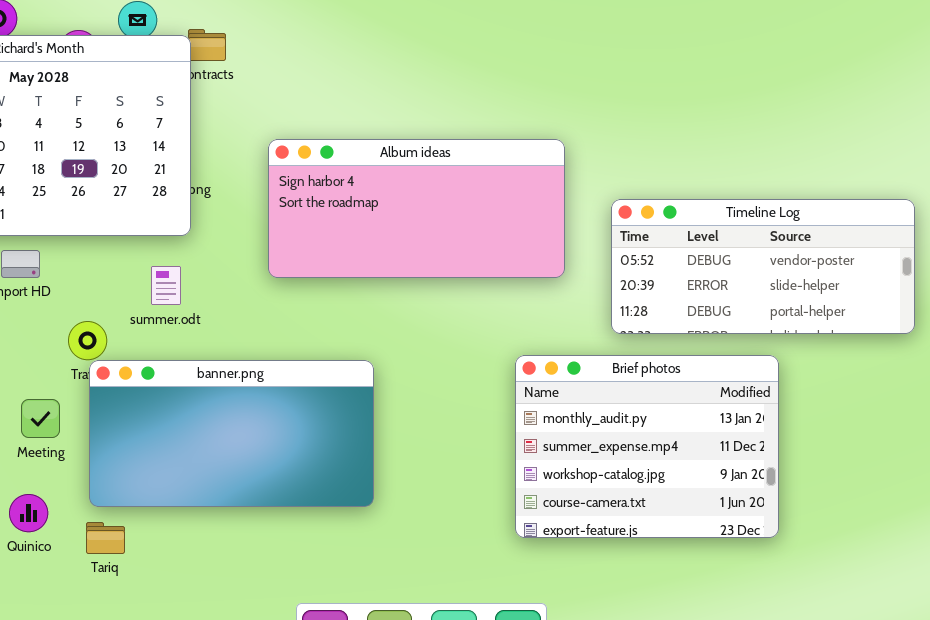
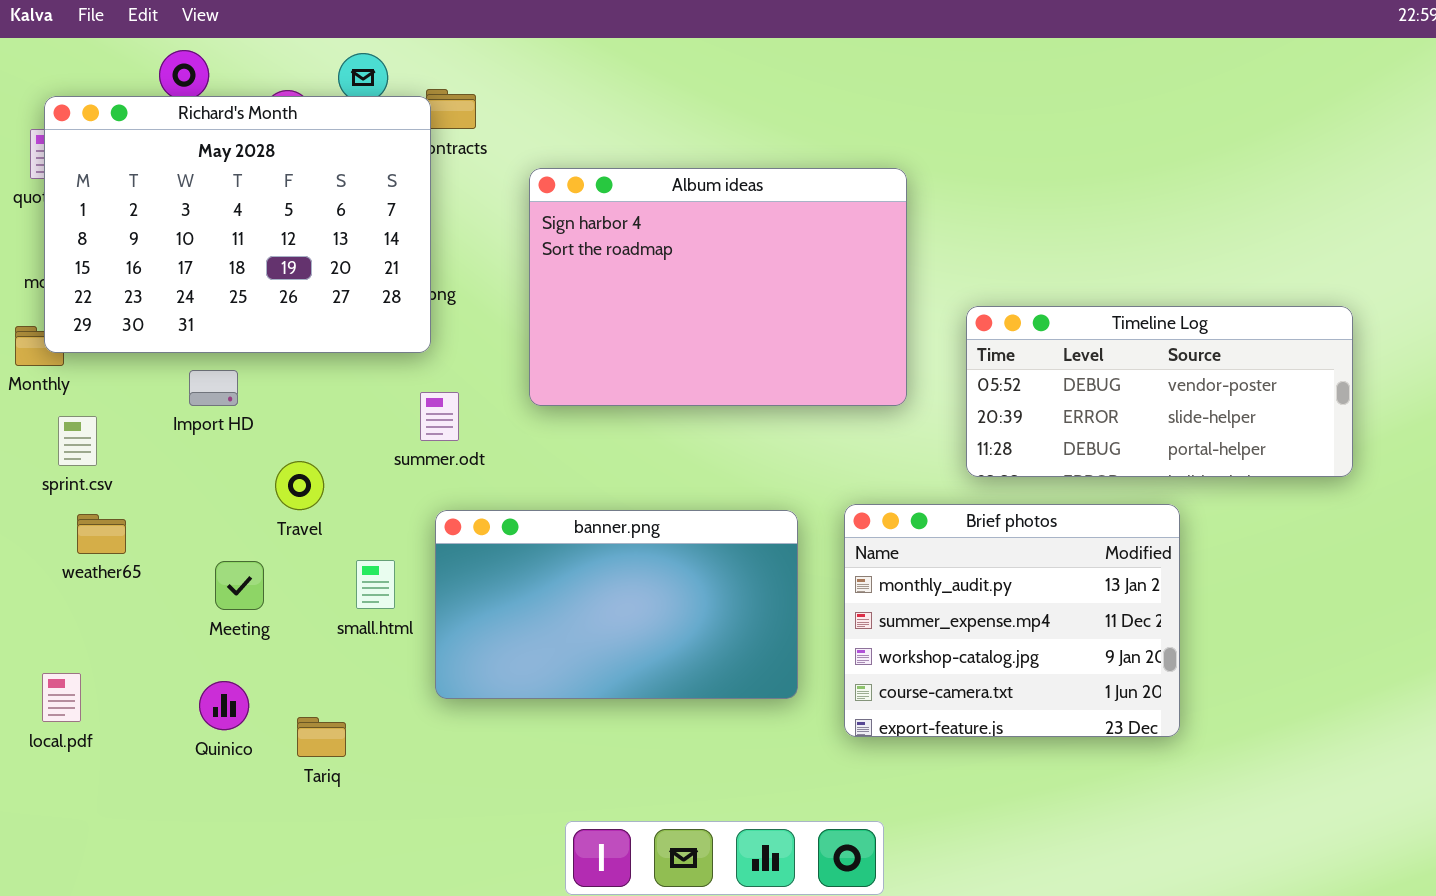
Album ideas: [268,139,565,278] -> [529,168,907,406], resized
summer.odt: [151,266,181,305] -> [420,392,459,441], moved
banner.png: [89,360,374,507] -> [435,510,798,699], moved

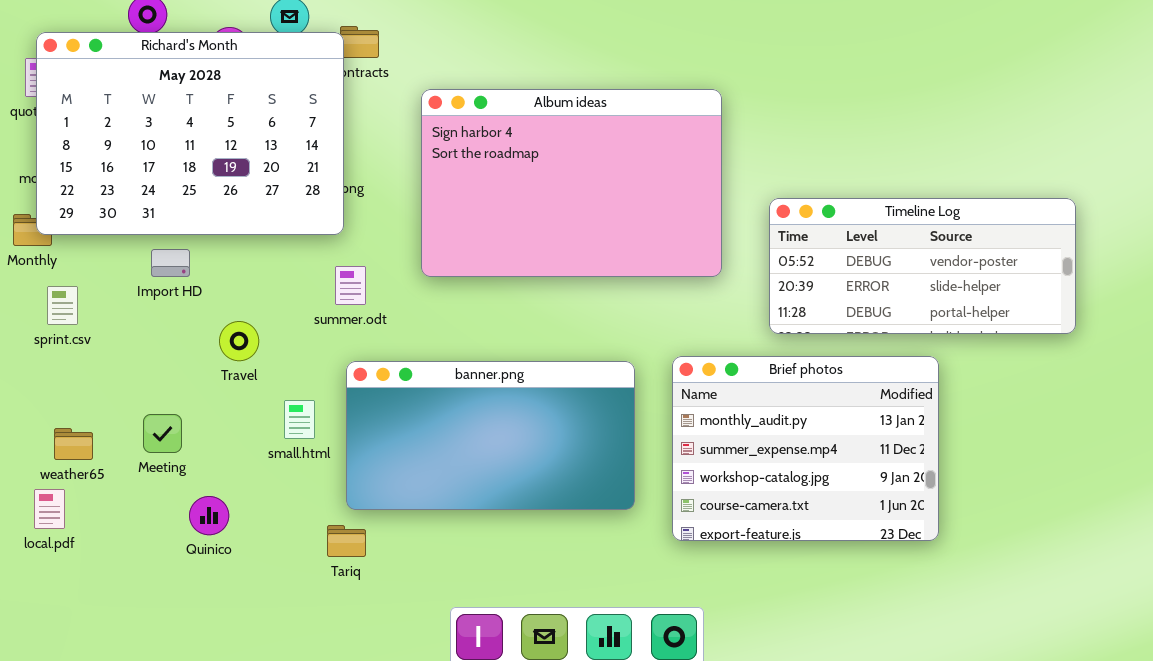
weather65: [77,514,126,554] -> [54,428,93,460], moved
Meeting: [215,561,264,610] -> [143,414,182,453], moved
Quinico: [199,681,249,730] -> [189,496,229,535], moved
Tariq: [297,717,346,757] -> [327,525,366,557], moved

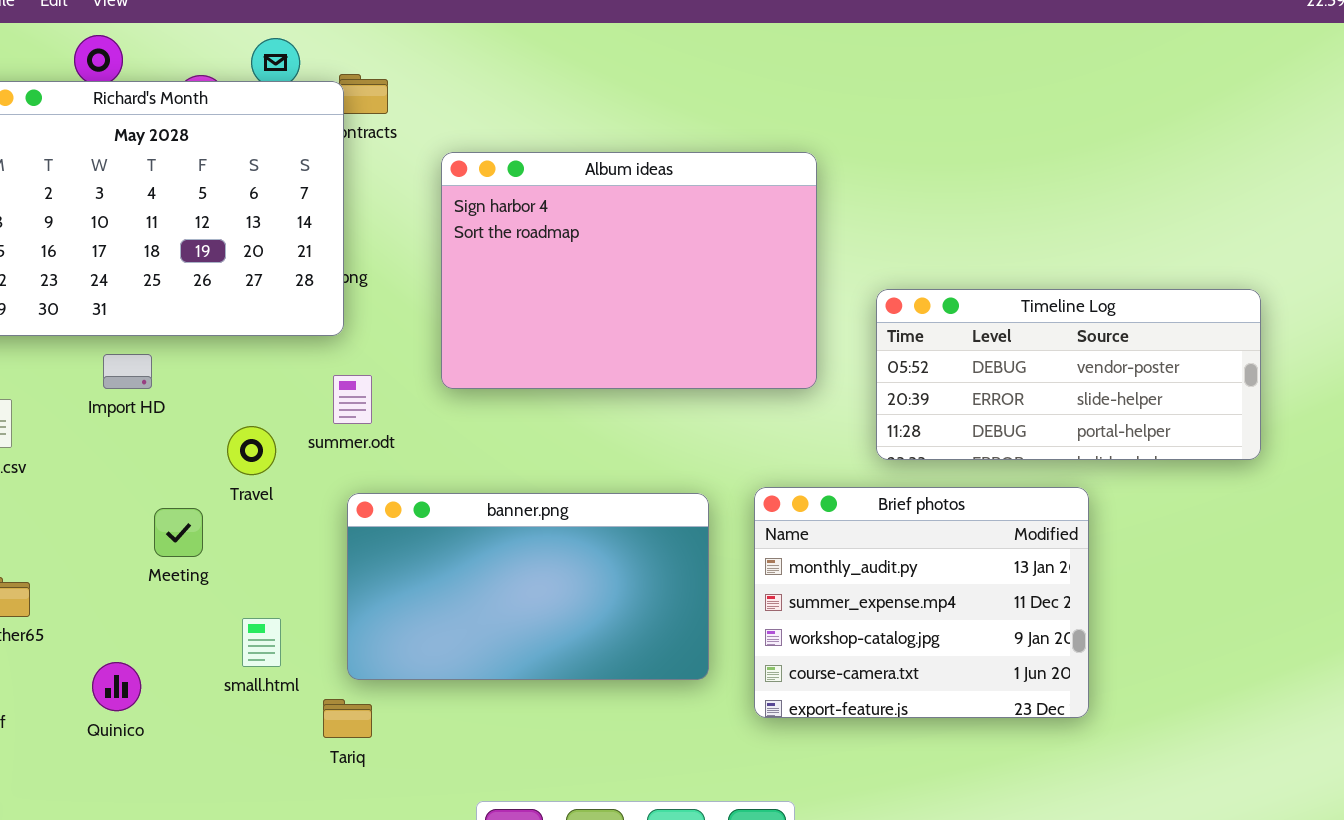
Travel: [219,321,259,361] -> [227,426,276,475], moved
small.html: [284,400,315,439] -> [242,618,281,667], moved
Meeting: [143,414,182,453] -> [154,508,203,557], moved
Quinico: [189,496,229,535] -> [92,662,141,711], moved

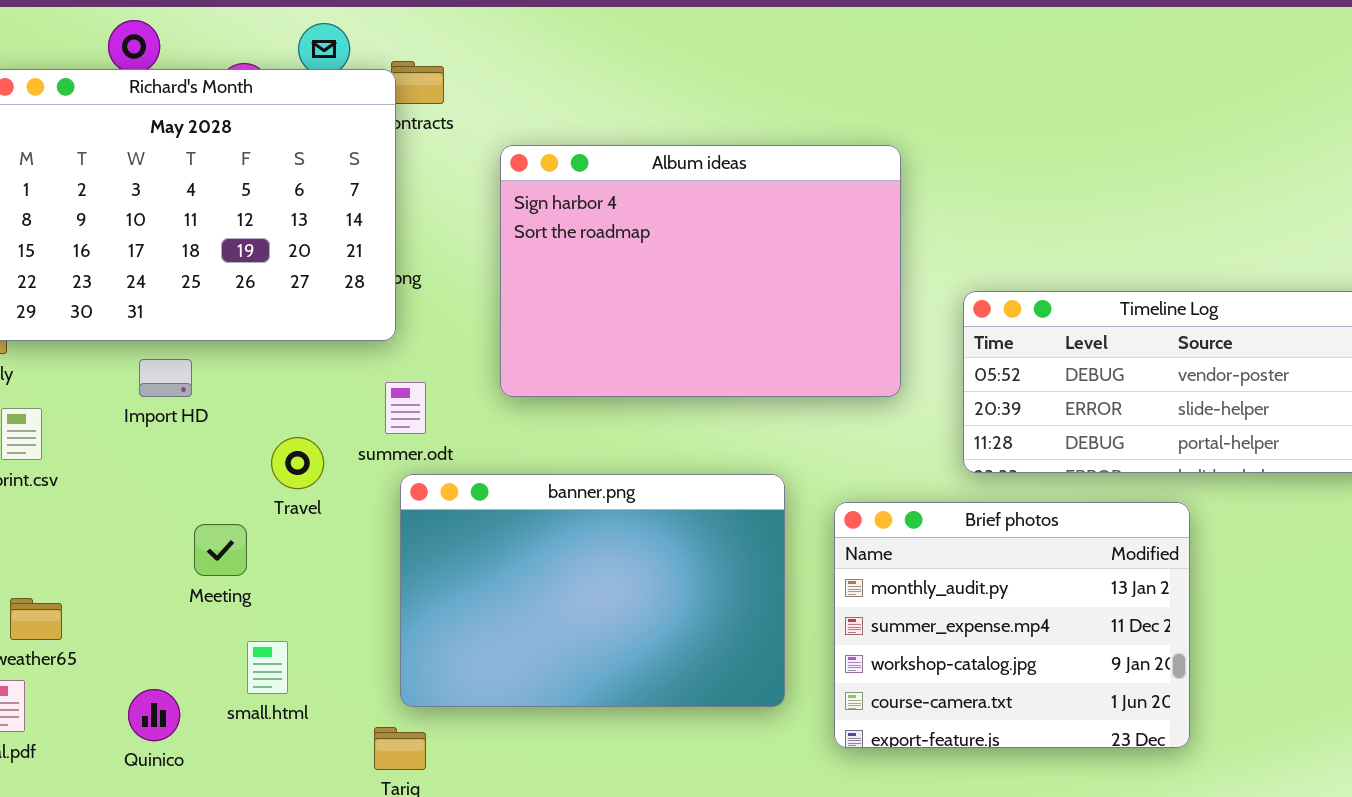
banner.png: [347,493,709,680] -> [400,474,785,707], resized
small.html: [242,618,281,667] -> [247,641,288,694], moved

